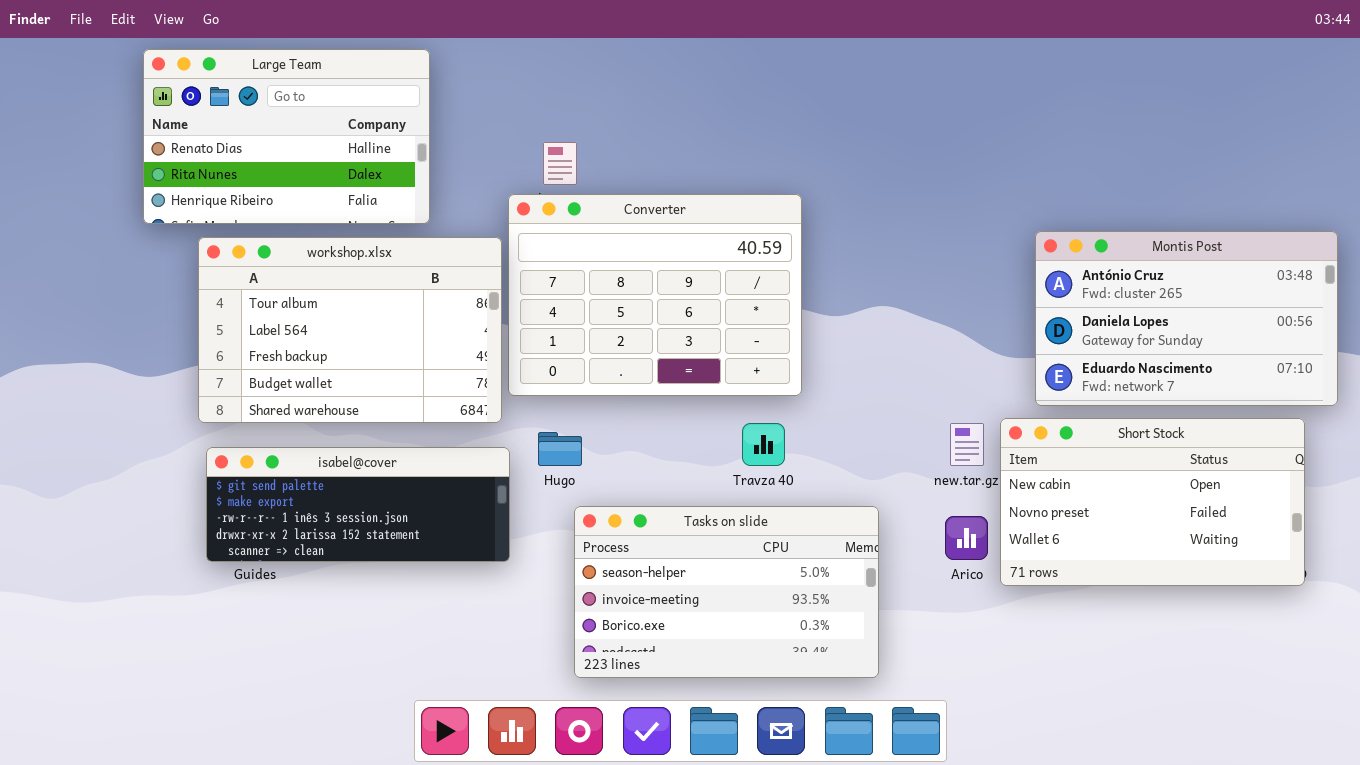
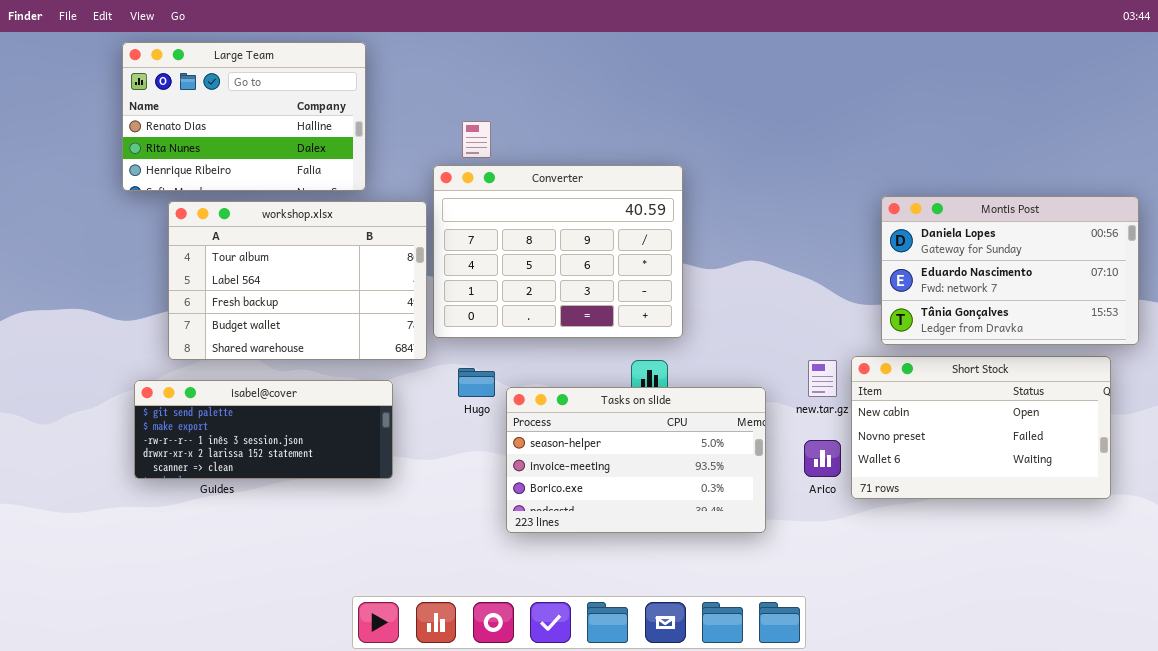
Montis Post: [1035,231,1338,406] -> [881,196,1139,345], scrolled down 1 row
isabel@cover: [206,447,510,562] -> [134,380,393,479], moved
Tasks on slide: [574,506,879,678] -> [506,387,766,533], moved

